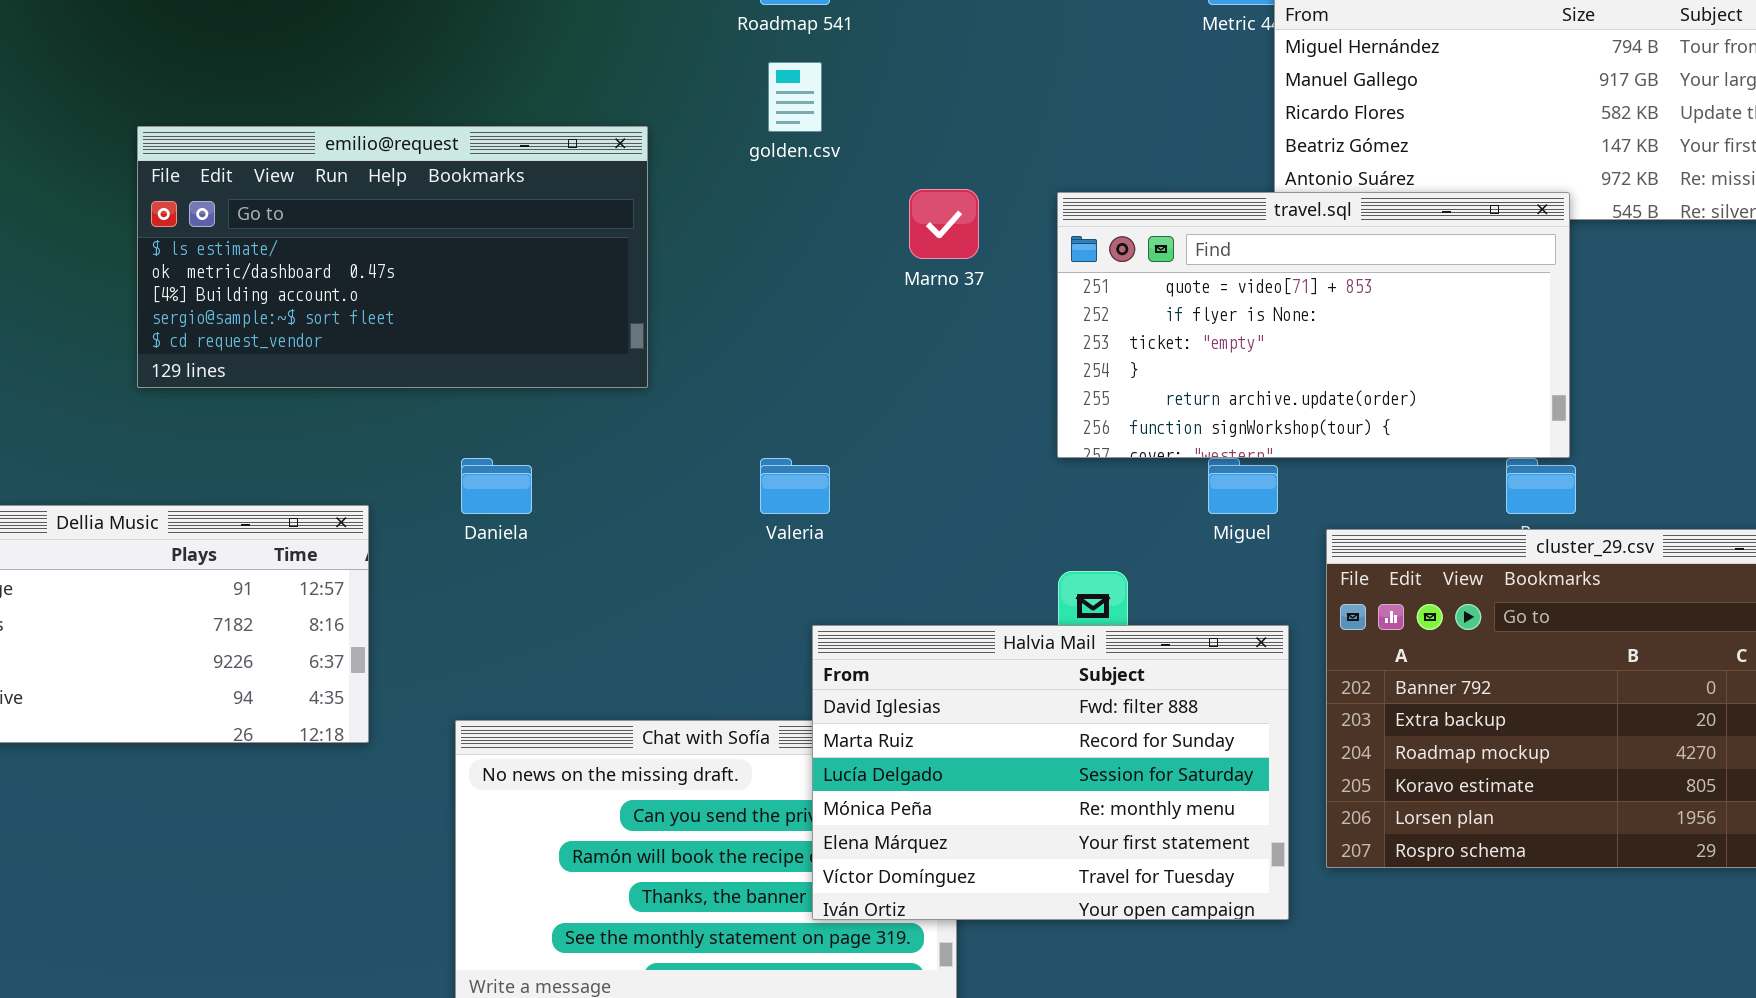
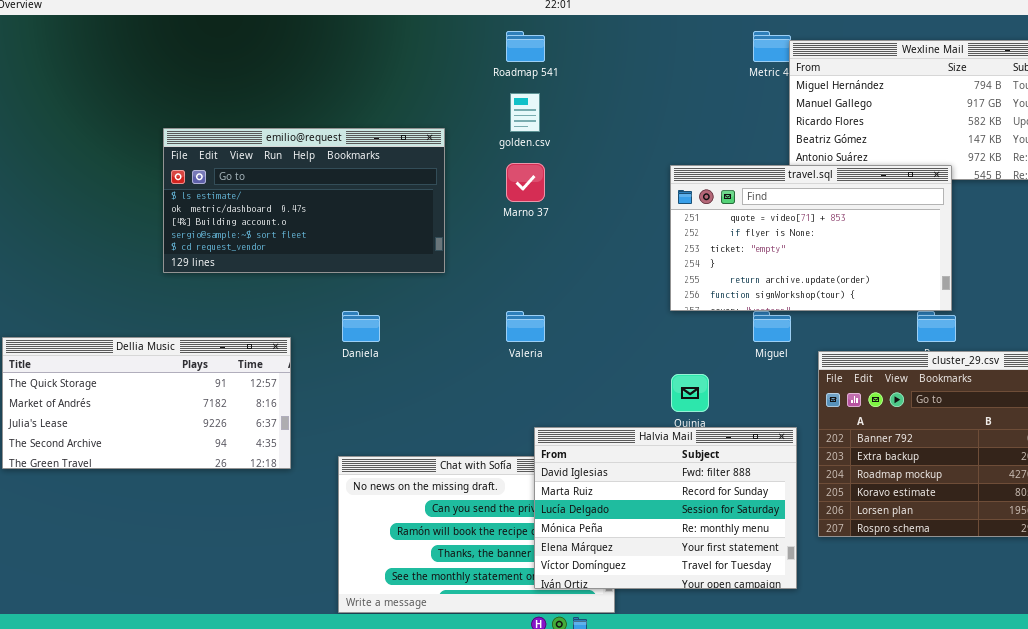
Marno 37: [909,189,979,259] -> [506,163,545,202], moved
Halvia Mail: [812,625,1289,920] -> [534,427,797,589], moved

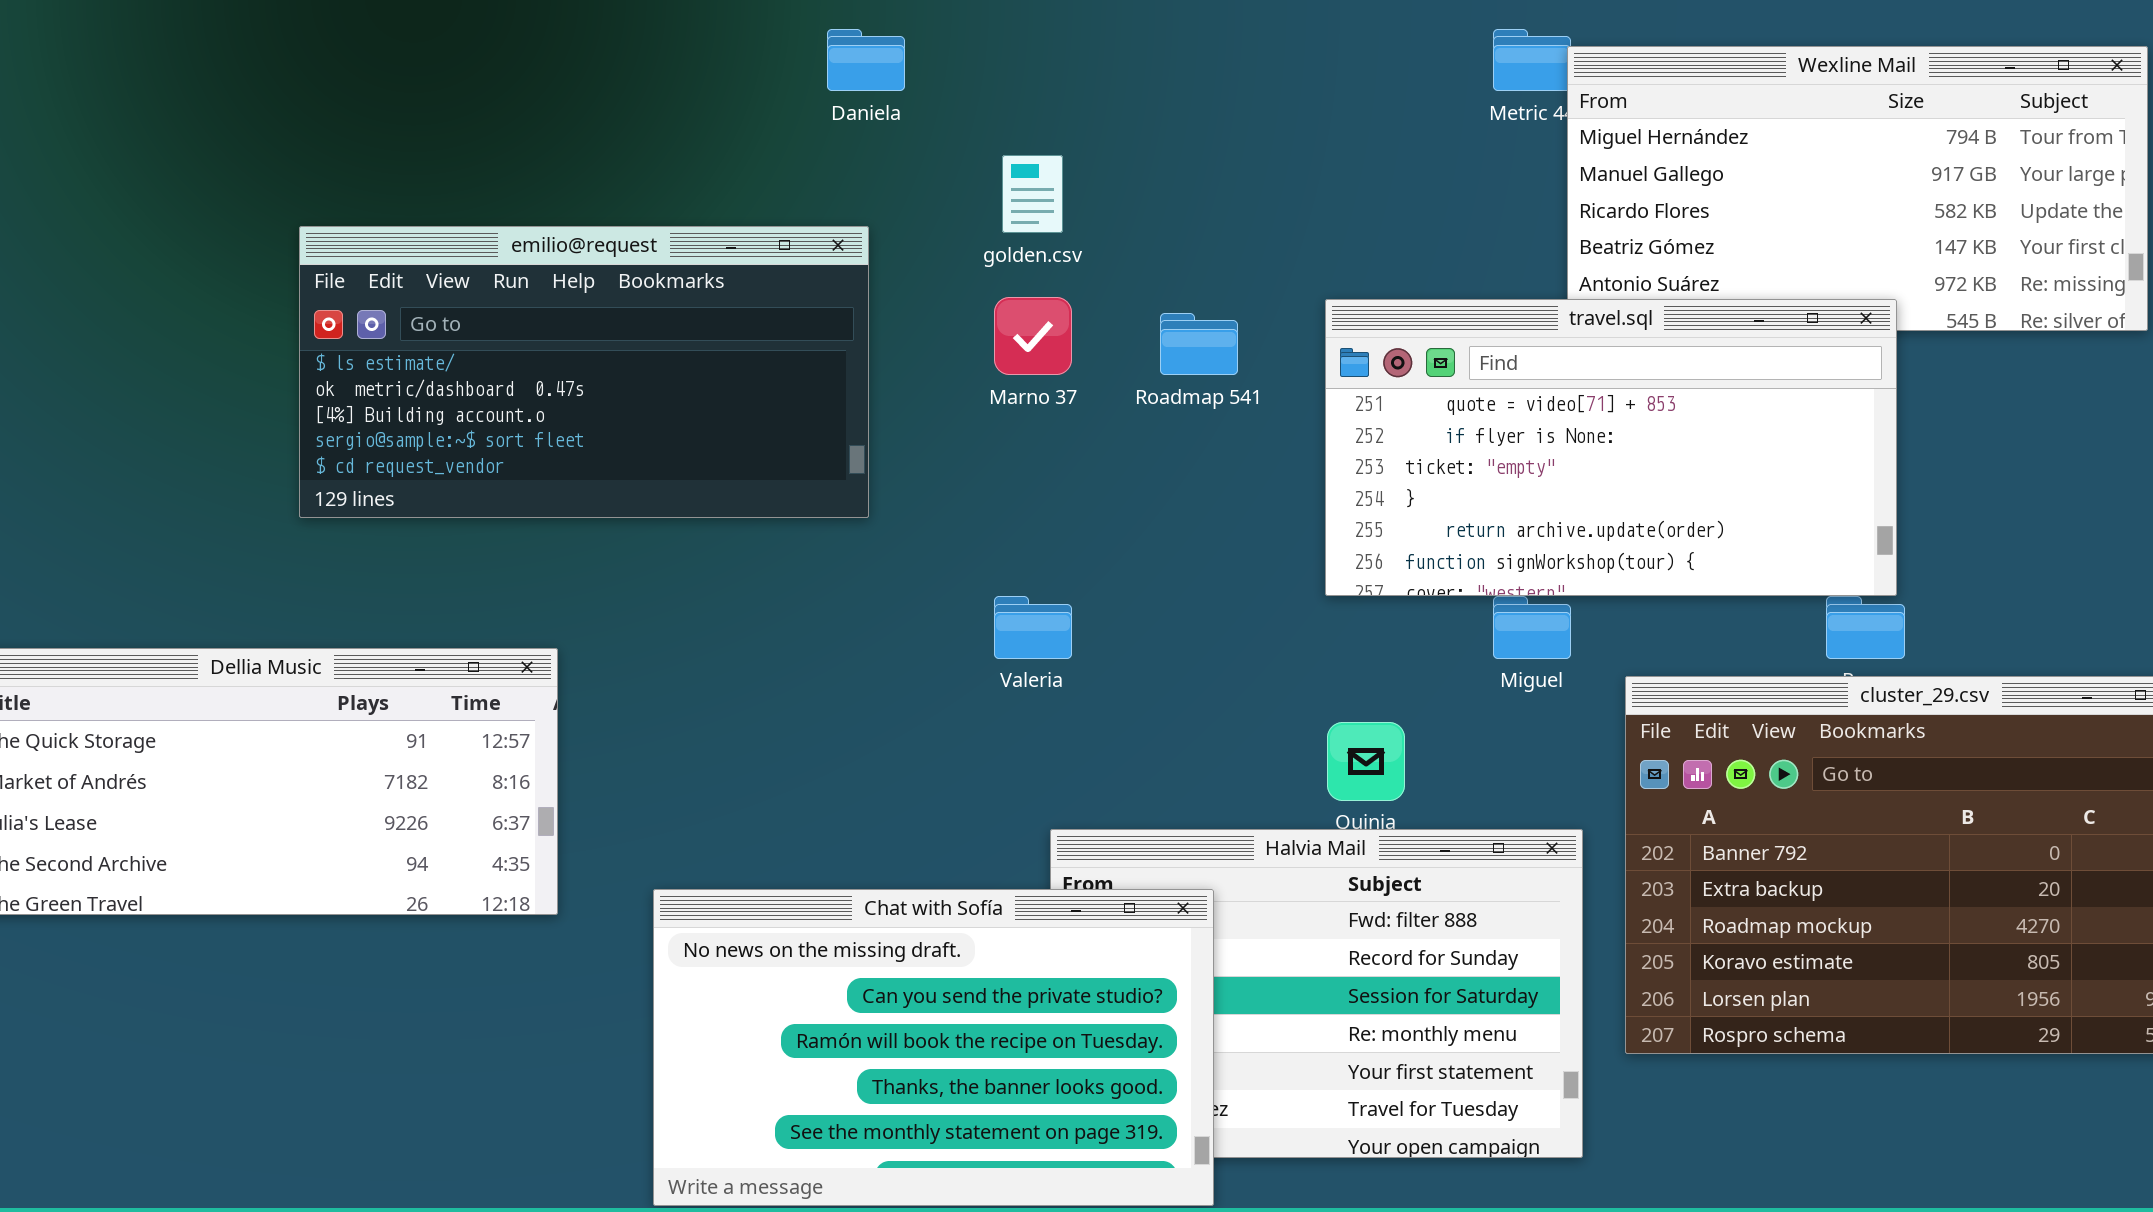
Roadmap 541: [506,31,545,62] -> [1160,313,1238,375], moved
Daniela: [342,311,380,342] -> [827,29,905,91], moved
Chat with Sofía: [338,456,615,613] -> [653,889,1214,1206], raised

